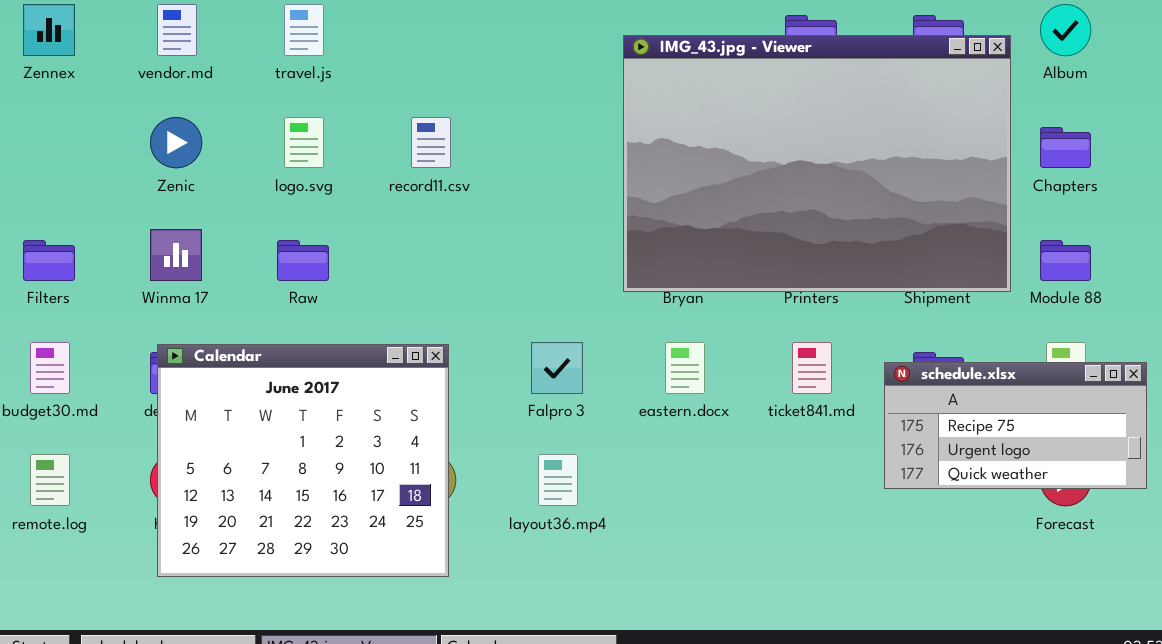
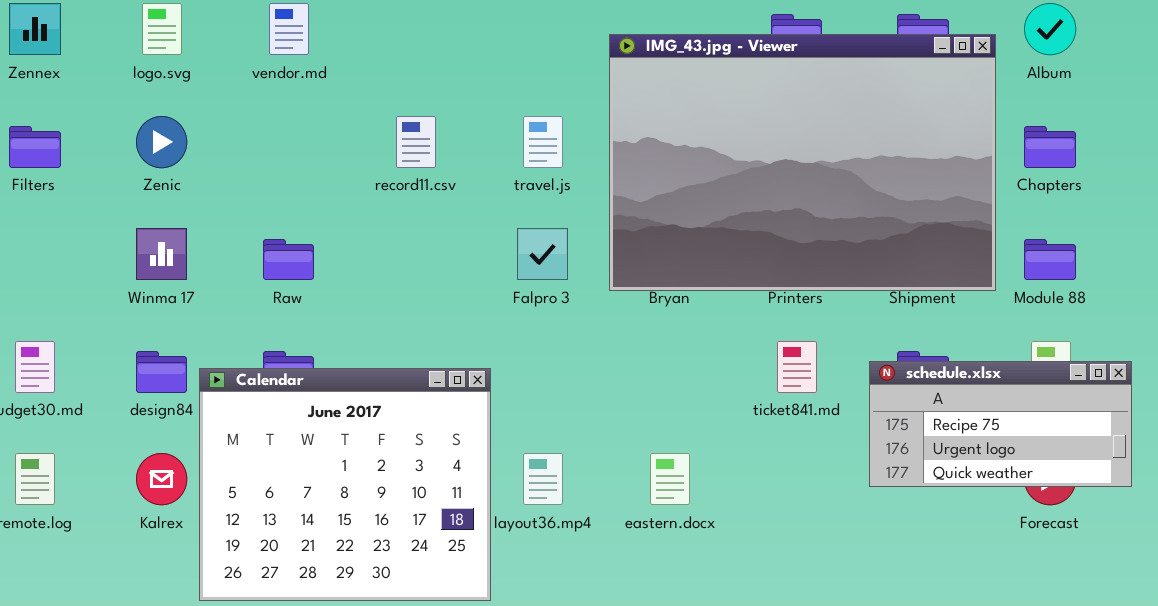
vendor.md: [157,4,197,56] -> [269,3,309,55], moved
travel.js: [284,4,324,56] -> [523,116,563,168], moved
logo.svg: [284,117,324,168] -> [142,3,182,55], moved
Filters: [23,240,75,281] -> [9,126,61,168], moved
Falpro 3: [531,342,583,394] -> [517,228,568,280], moved
eastern.docx: [665,342,705,394] -> [650,453,690,505], moved
Calendar: [157,344,449,577] -> [199,368,491,601], moved

